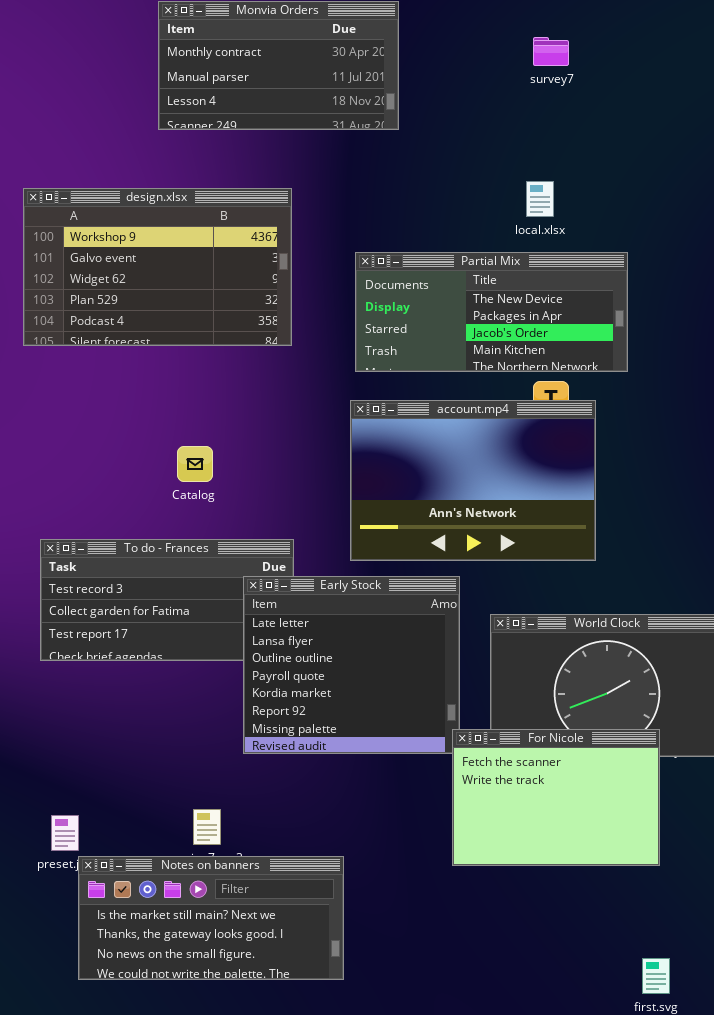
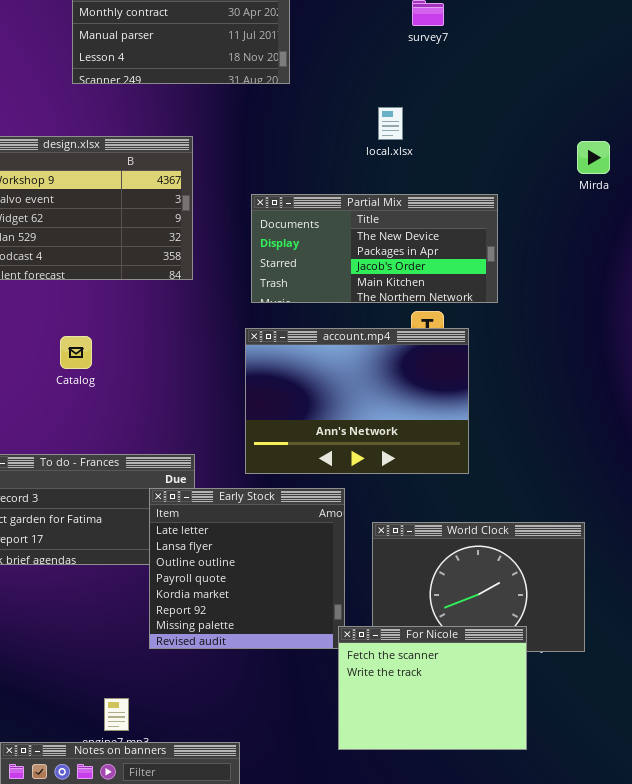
local.xlsx: [526,181,554,217] -> [378,107,403,140], moved
Catalog: [177,446,213,482] -> [60,336,92,369], moved

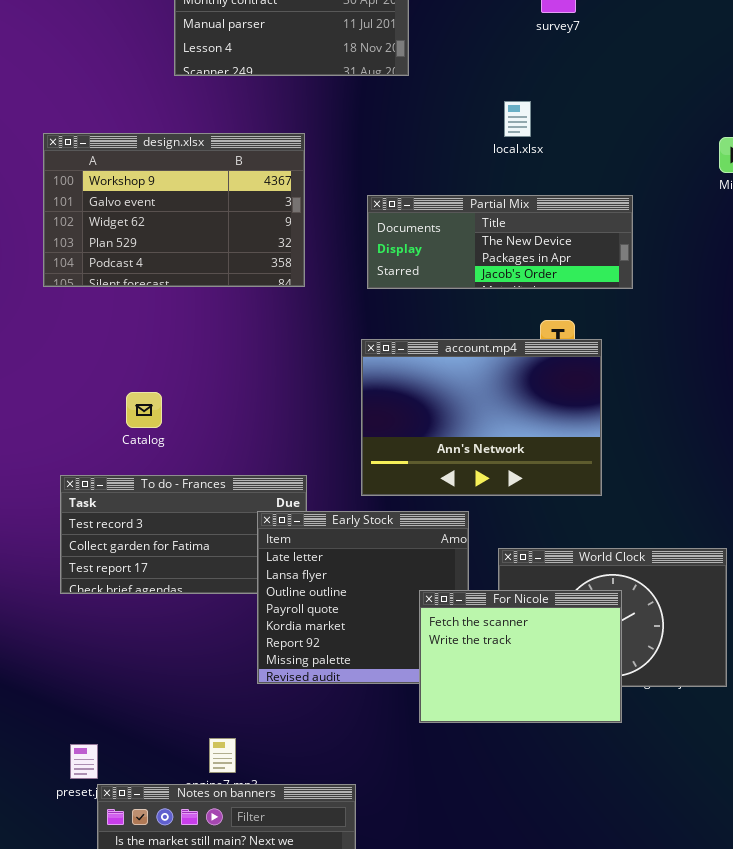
Partial Mix: [251,194,498,303] -> [367,195,633,289], resized
Catalog: [60,336,92,369] -> [126,392,162,428], moved
For Nicole: [338,626,527,750] -> [419,590,622,723], moved

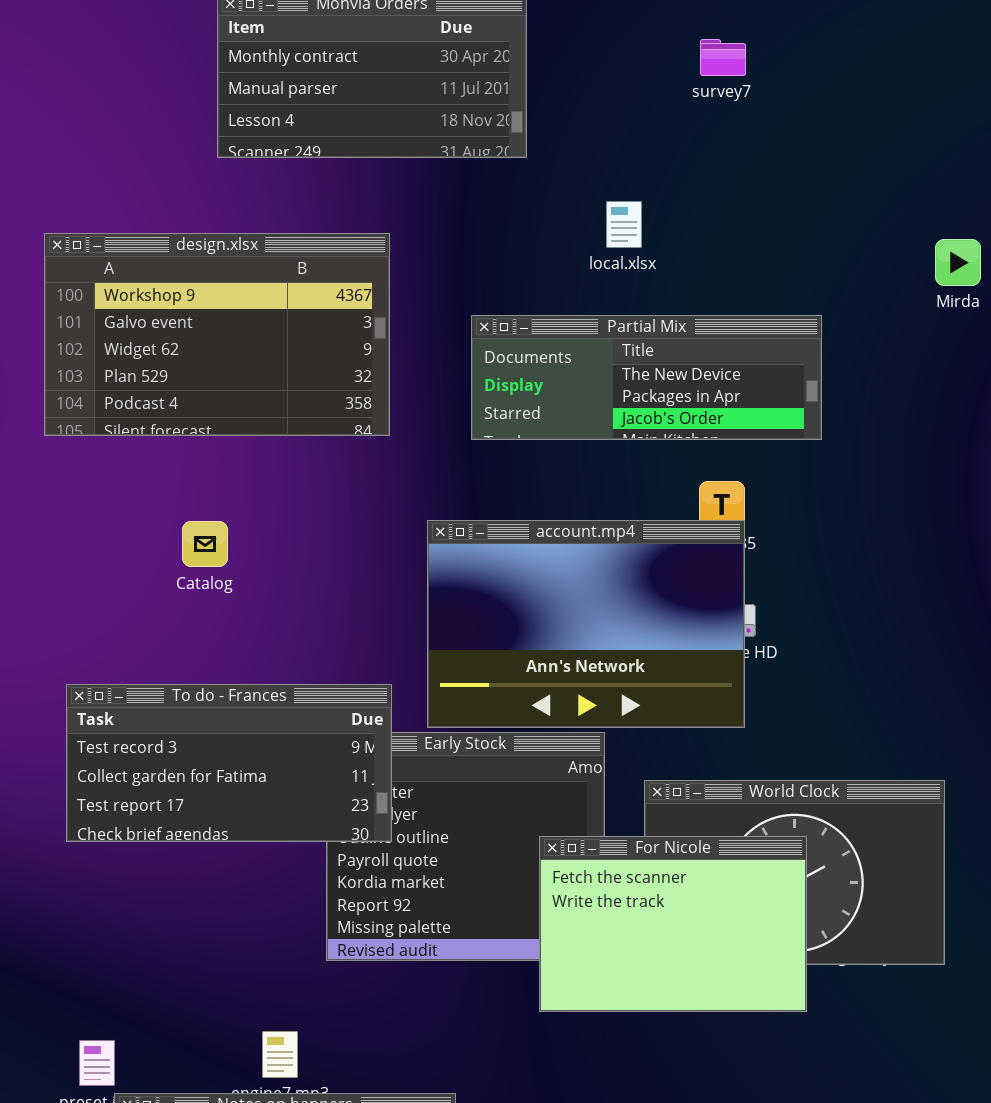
local.xlsx: [504,101,531,137] -> [606,201,642,248], moved
account.mp4: [361,339,602,496] -> [427,520,745,728], moved
Catalog: [126,392,162,428] -> [182,521,228,567], moved
To do - Frances: [60,475,307,594] -> [66,684,392,842], raised

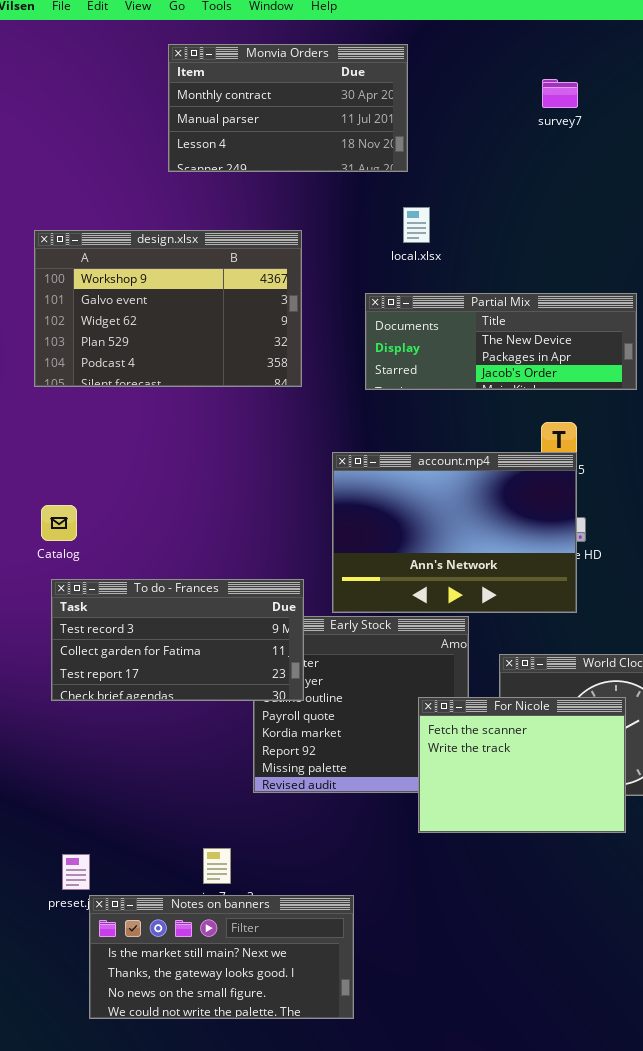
local.xlsx: [606,201,642,248] -> [403,207,430,243], moved
Catalog: [182,521,228,567] -> [41,505,77,541], moved

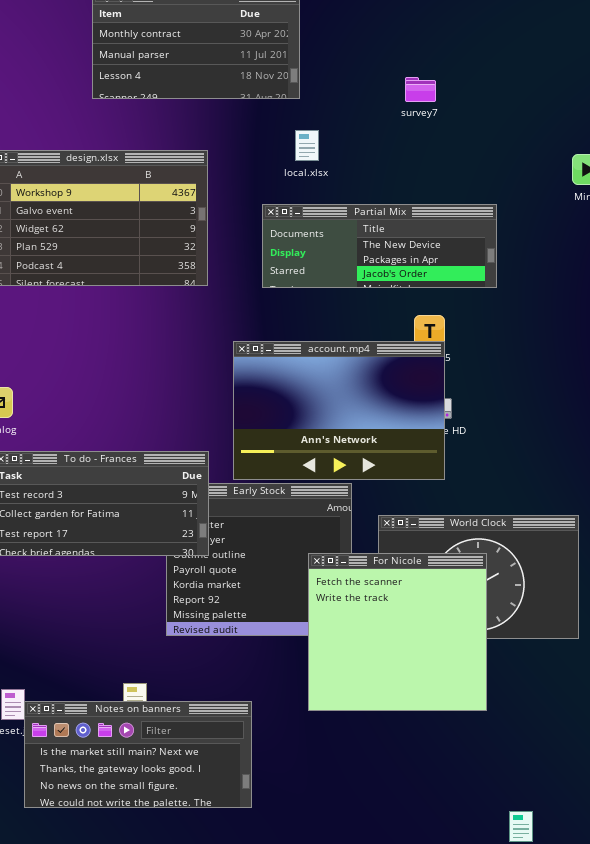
survey7: [542,79,578,108] -> [405,77,436,102], moved
For Nicole: [418,697,626,833] -> [308,553,487,711], resized
Notes on banners: [89,895,354,1019] -> [24,701,252,808], moved

